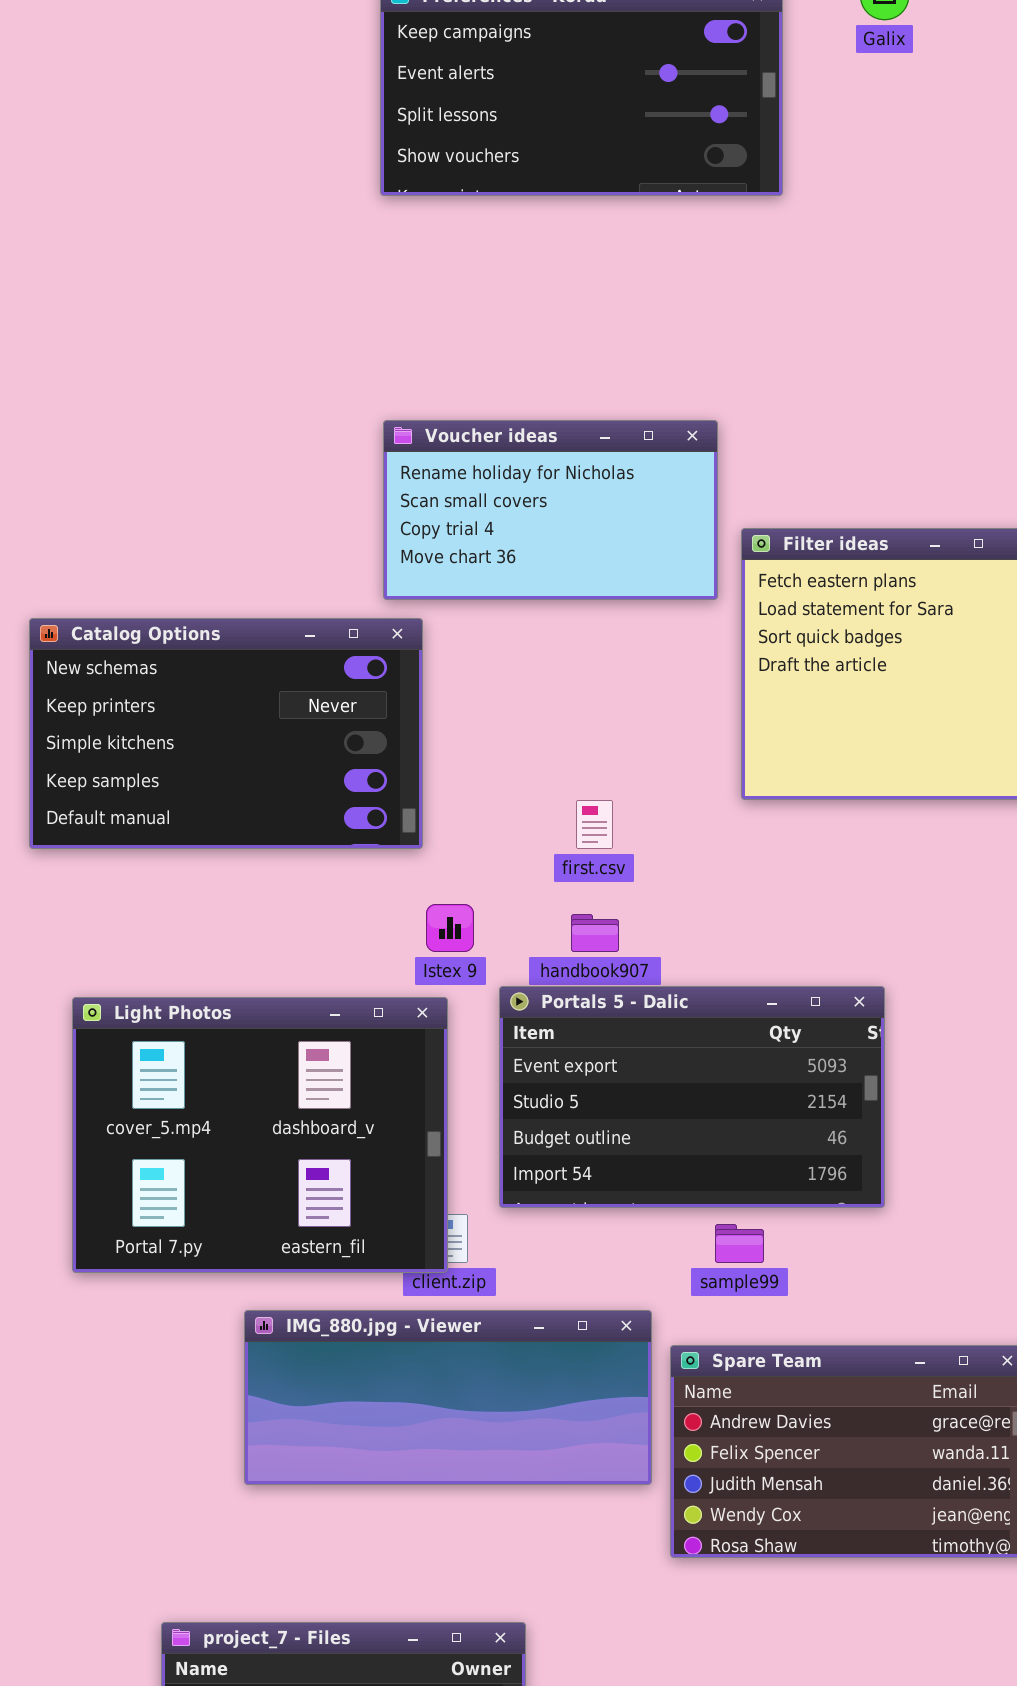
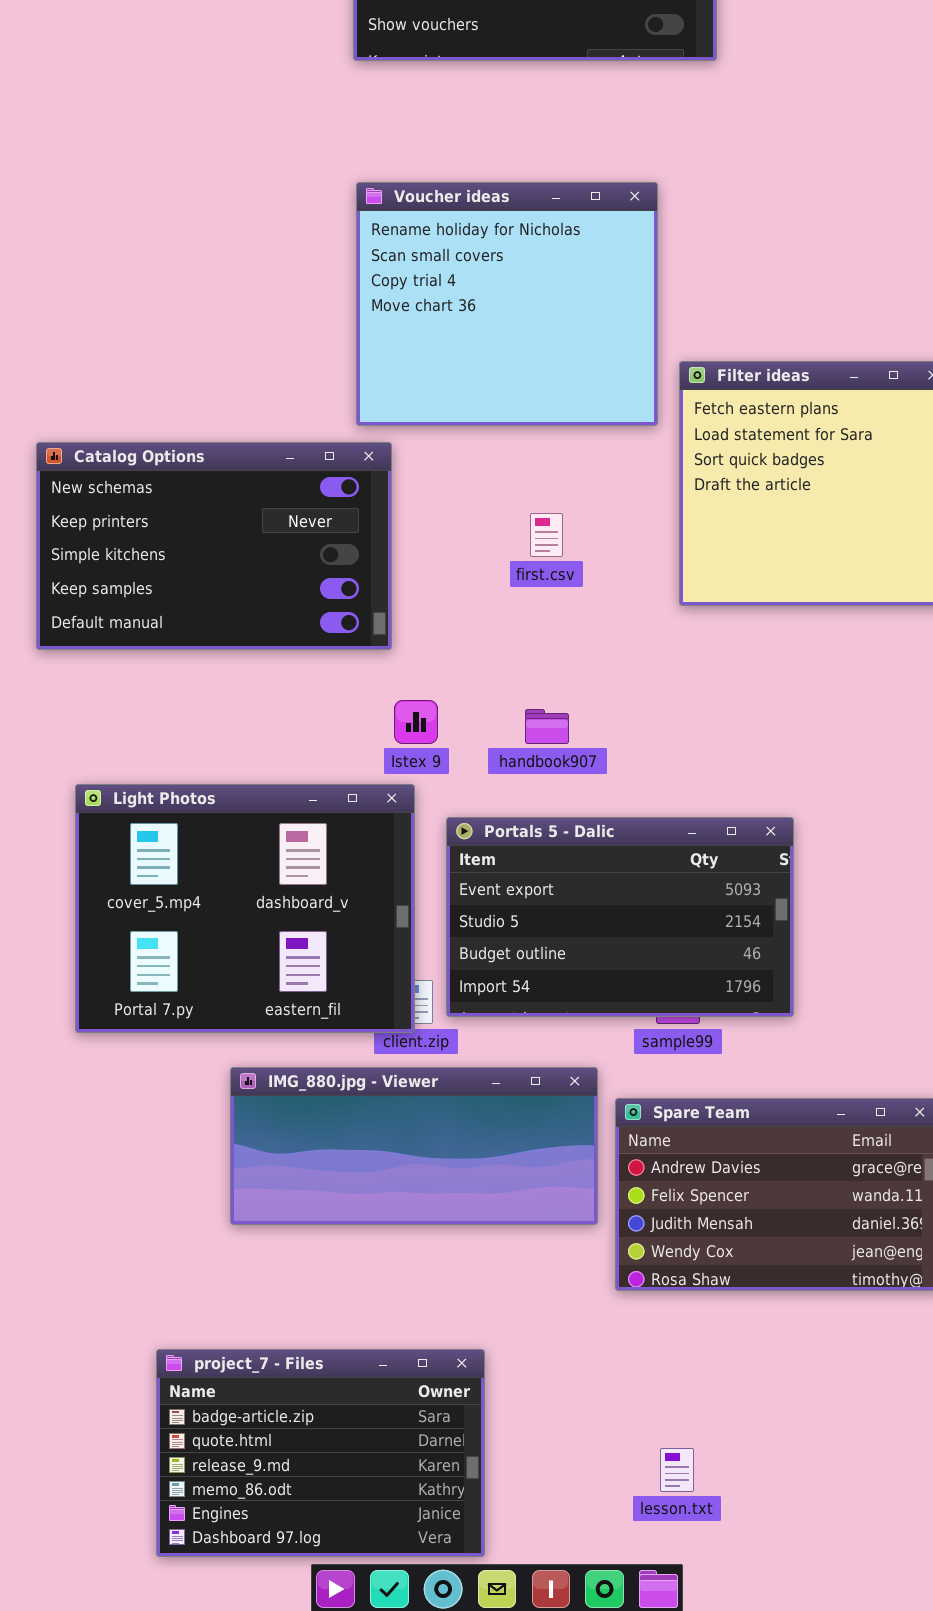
Voucher ideas: [383,420,718,600] -> [356,182,658,426], resized
first.csv: [576,800,613,849] -> [530,513,563,557], moved
Portals 5 - Dalic: [499,986,885,1208] -> [446,817,794,1017], moved

